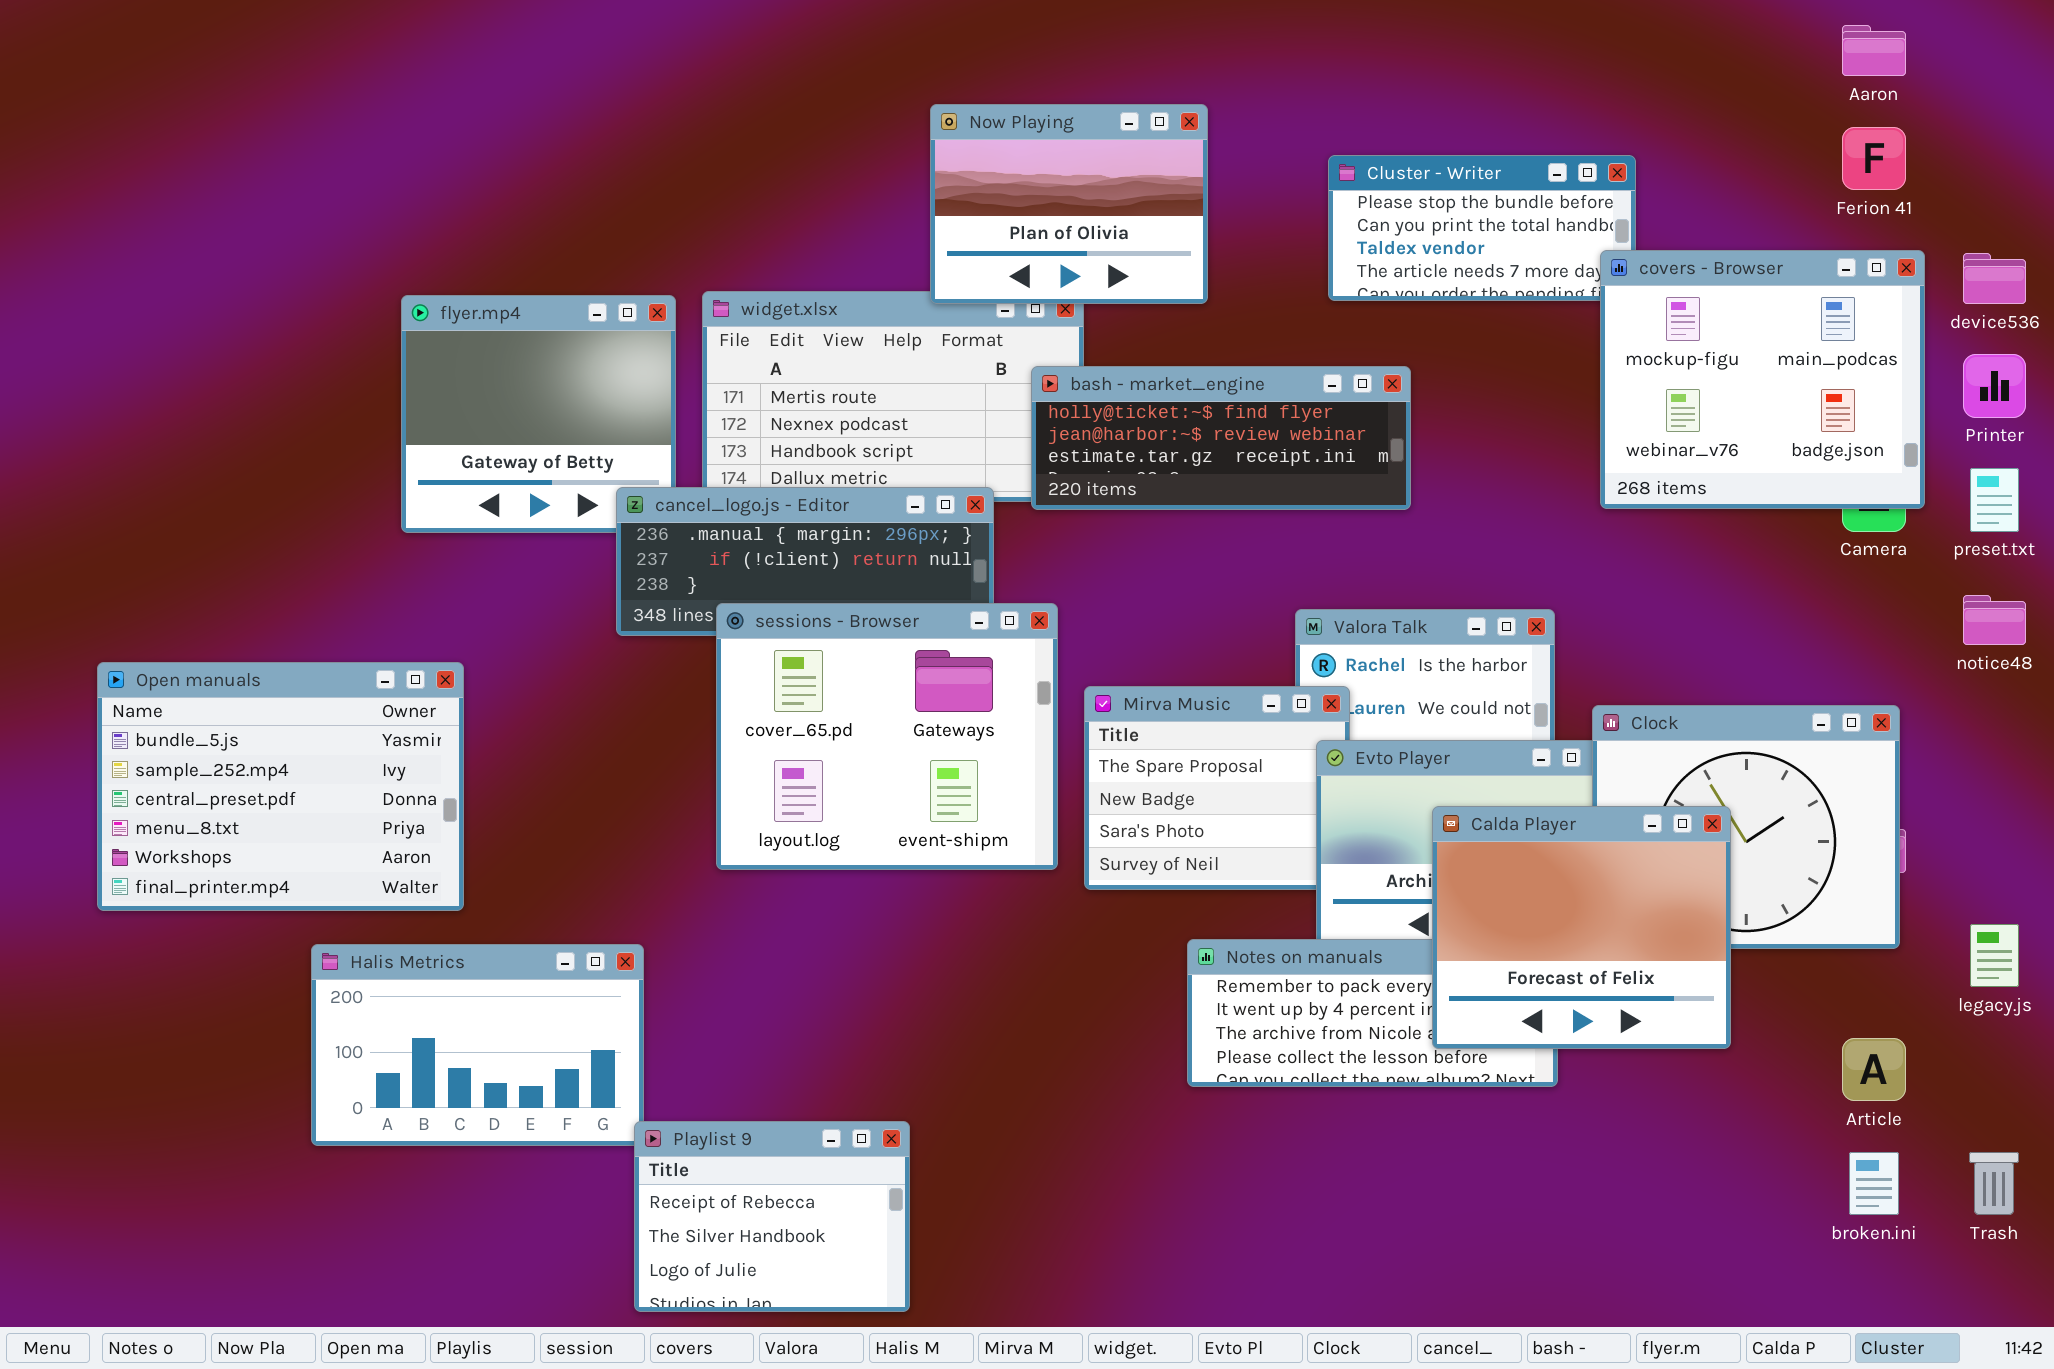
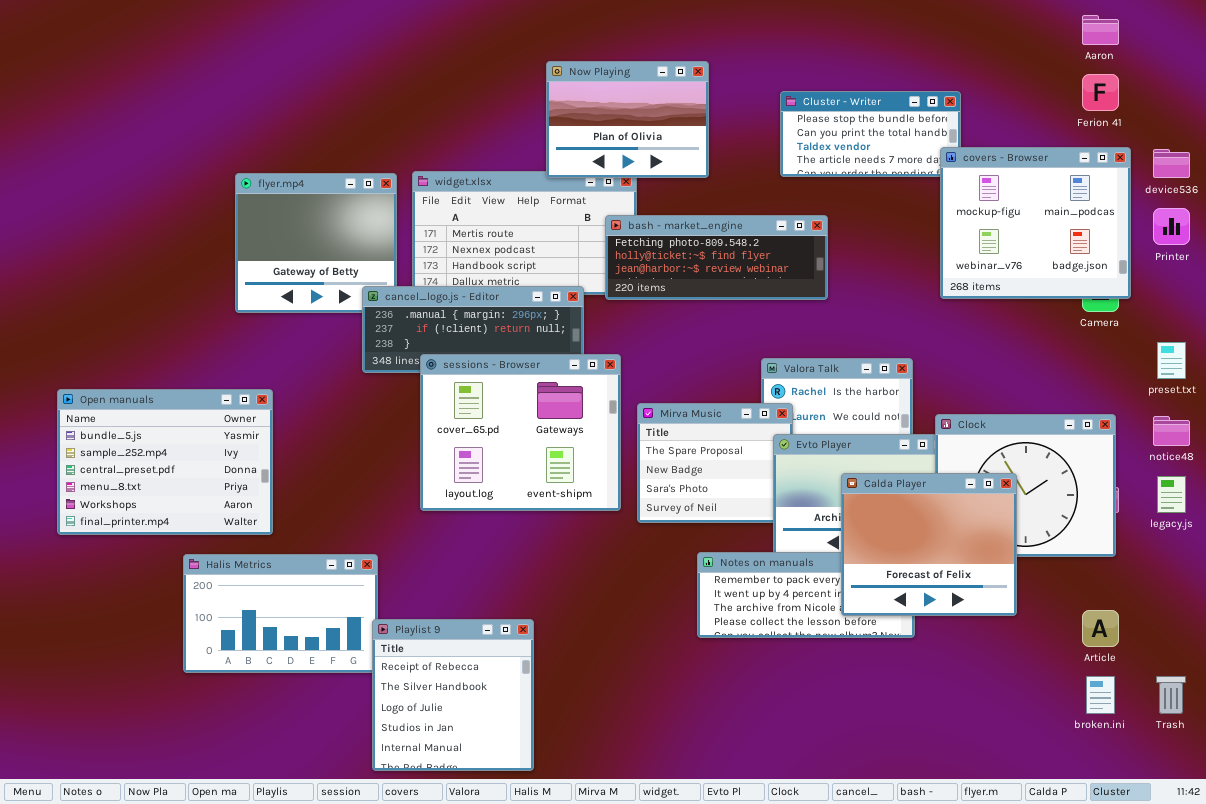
bash - market_engine: [1031,366,1411,510] -> [605,215,828,300], scrolled up 1 row
preset.txt: [1970,468,2019,532] -> [1157,342,1186,379], moved
notice48: [1963,595,2026,645] -> [1153,416,1190,446], moved
legacy.js: [1970,924,2019,987] -> [1157,476,1186,513], moved
Playlist 9: [634,1121,910,1312] -> [372,619,534,771], resized

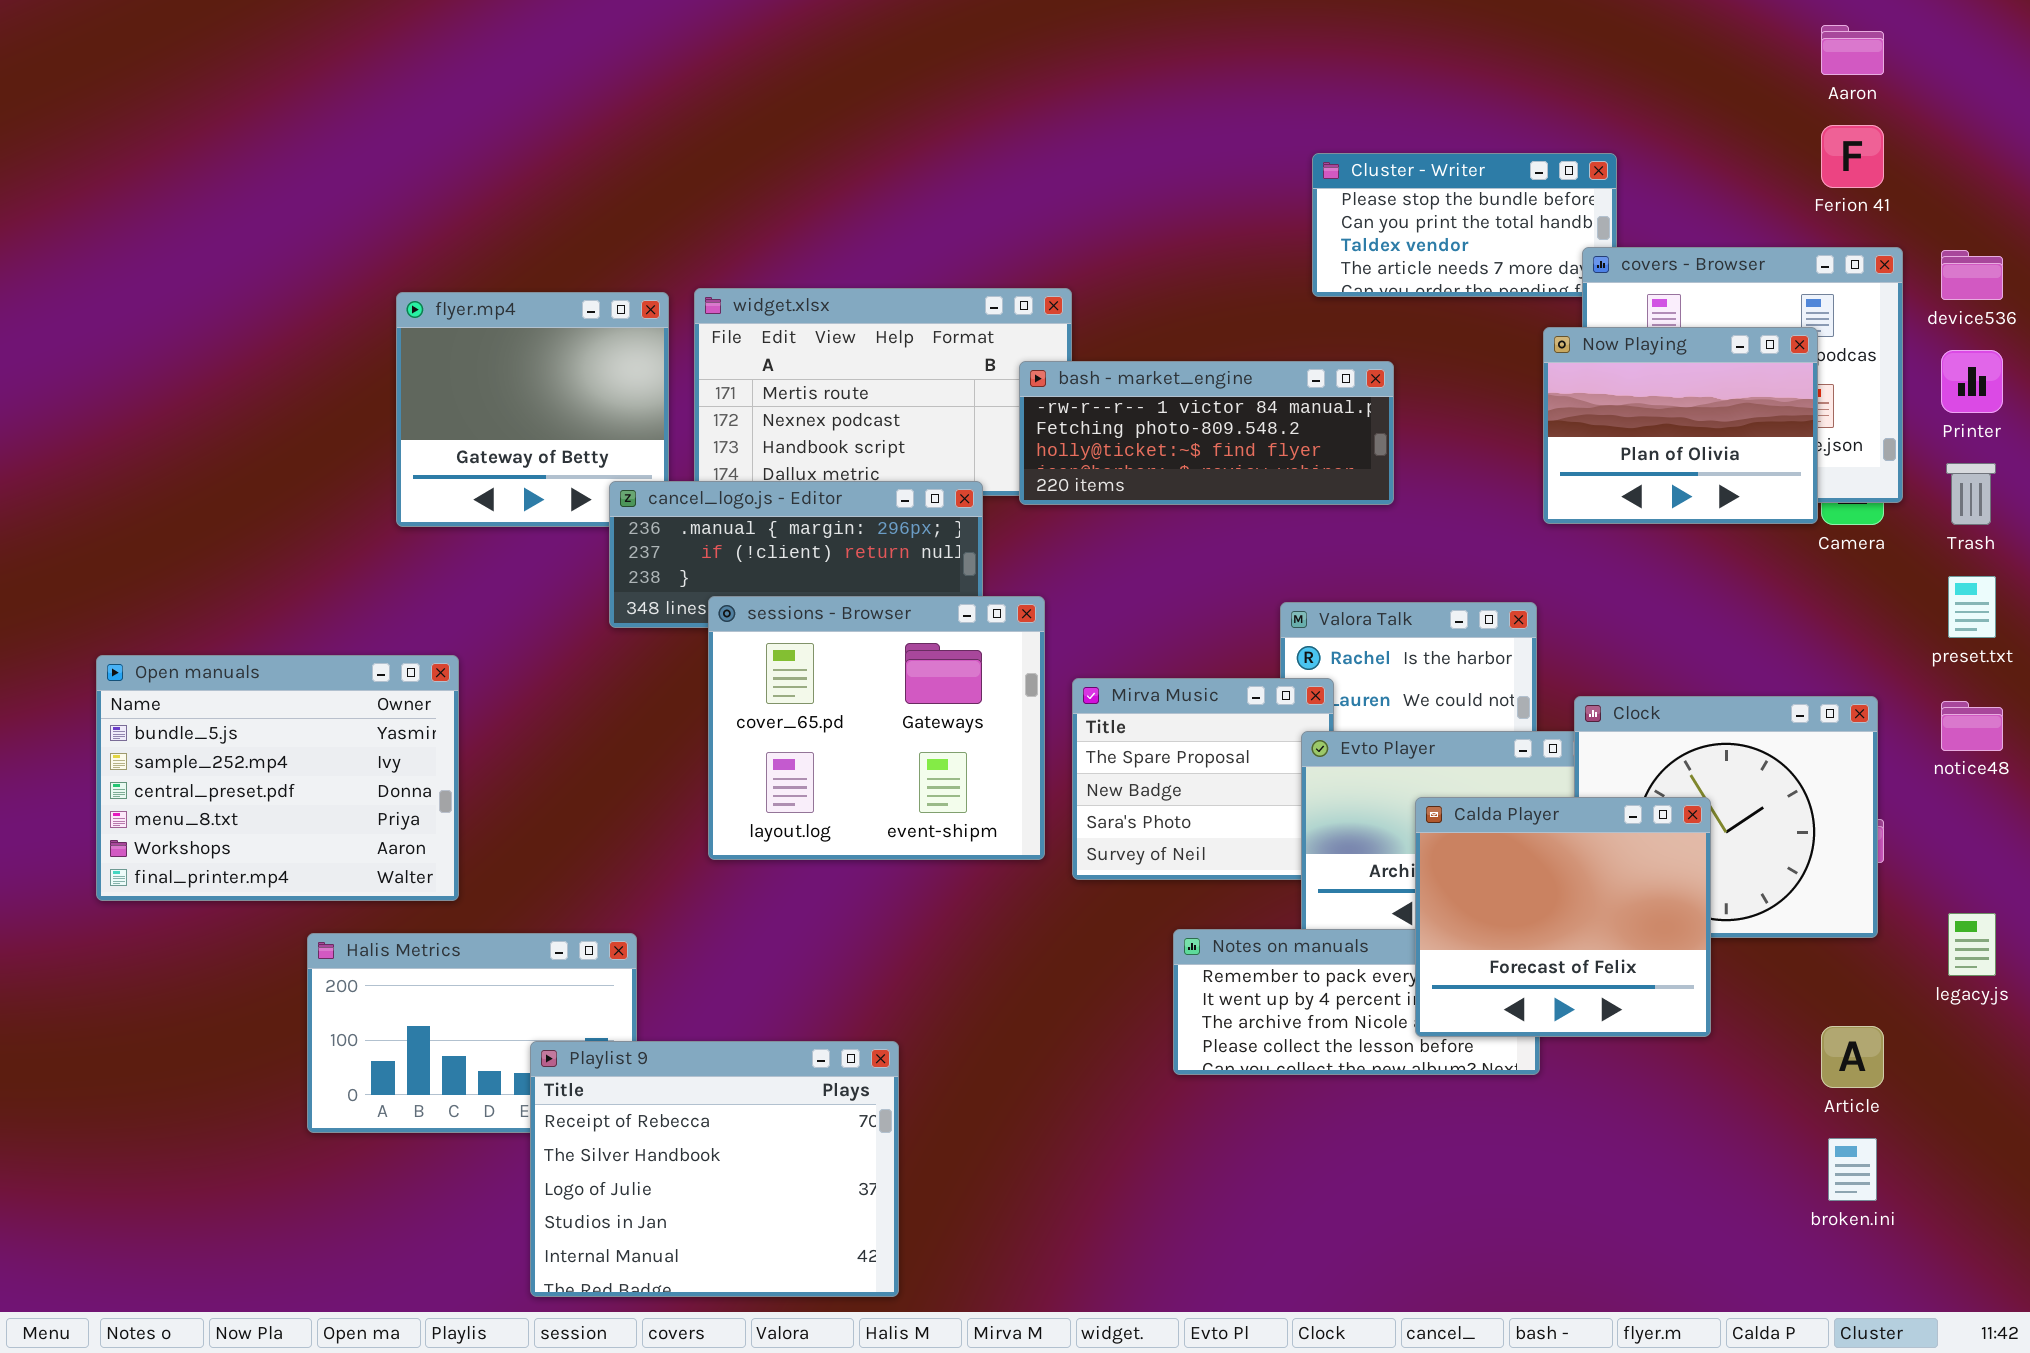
Now Playing: [546,61,709,178] -> [1543,327,1818,524], moved
bash - market_engine: [605,215,828,300] -> [1019,361,1394,505], scrolled up 1 row
legacy.js: [1157,476,1186,513] -> [1948,913,1996,976], moved
Playlist 9: [372,619,534,771] -> [530,1041,899,1297], resized
Trash: [1156,676,1186,714] -> [1946,463,1996,525], moved

